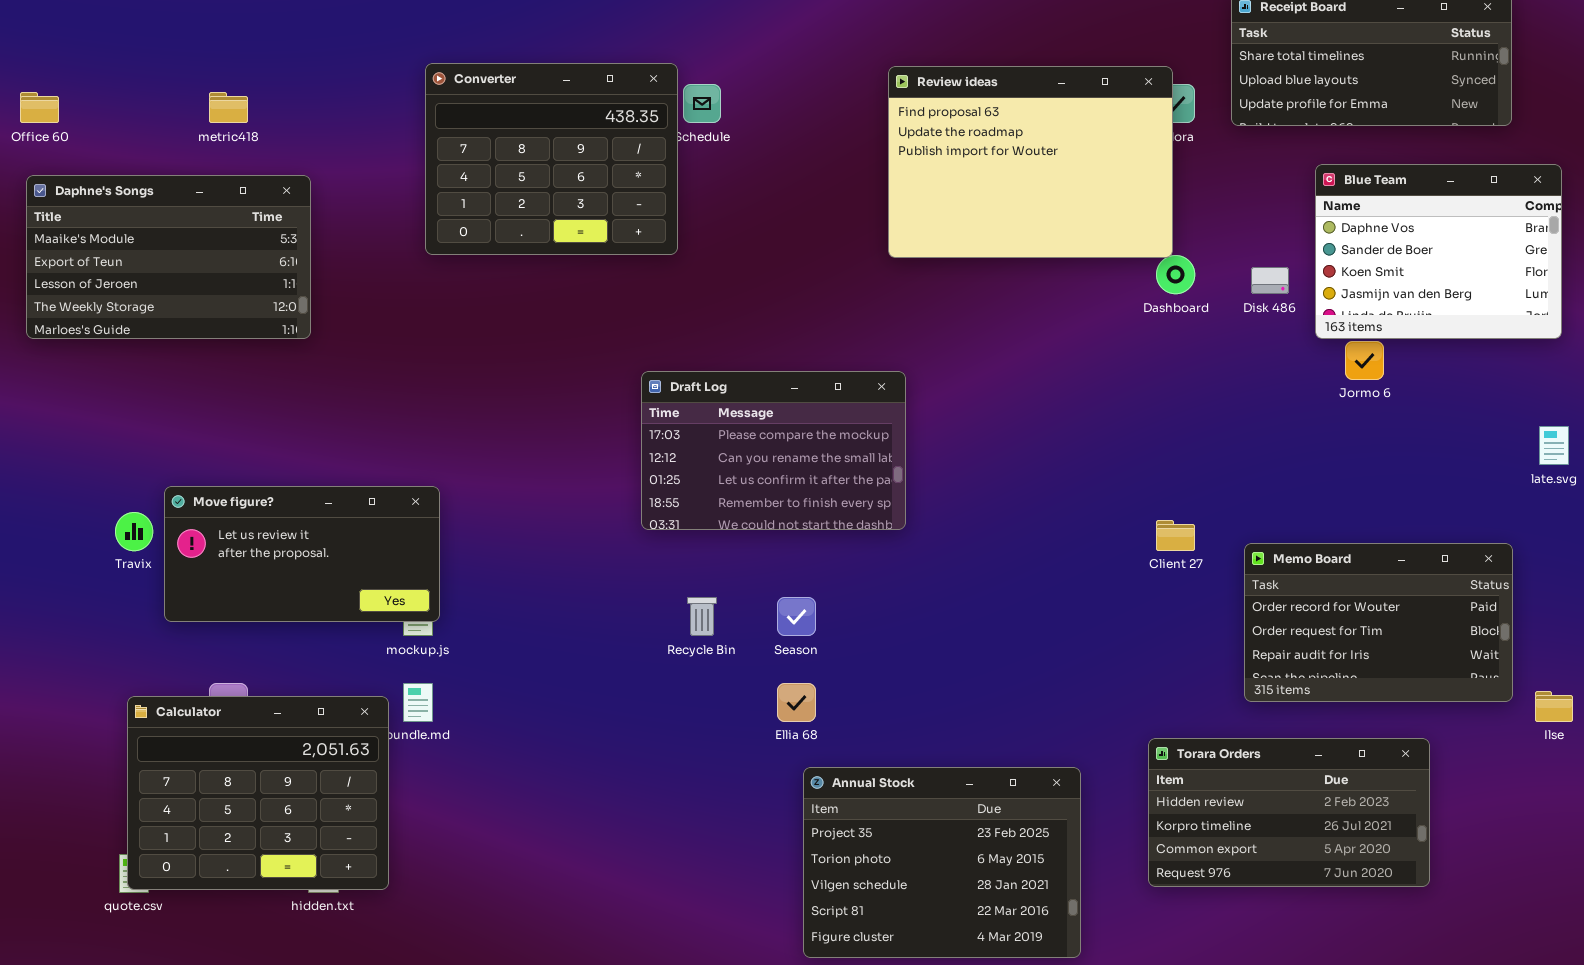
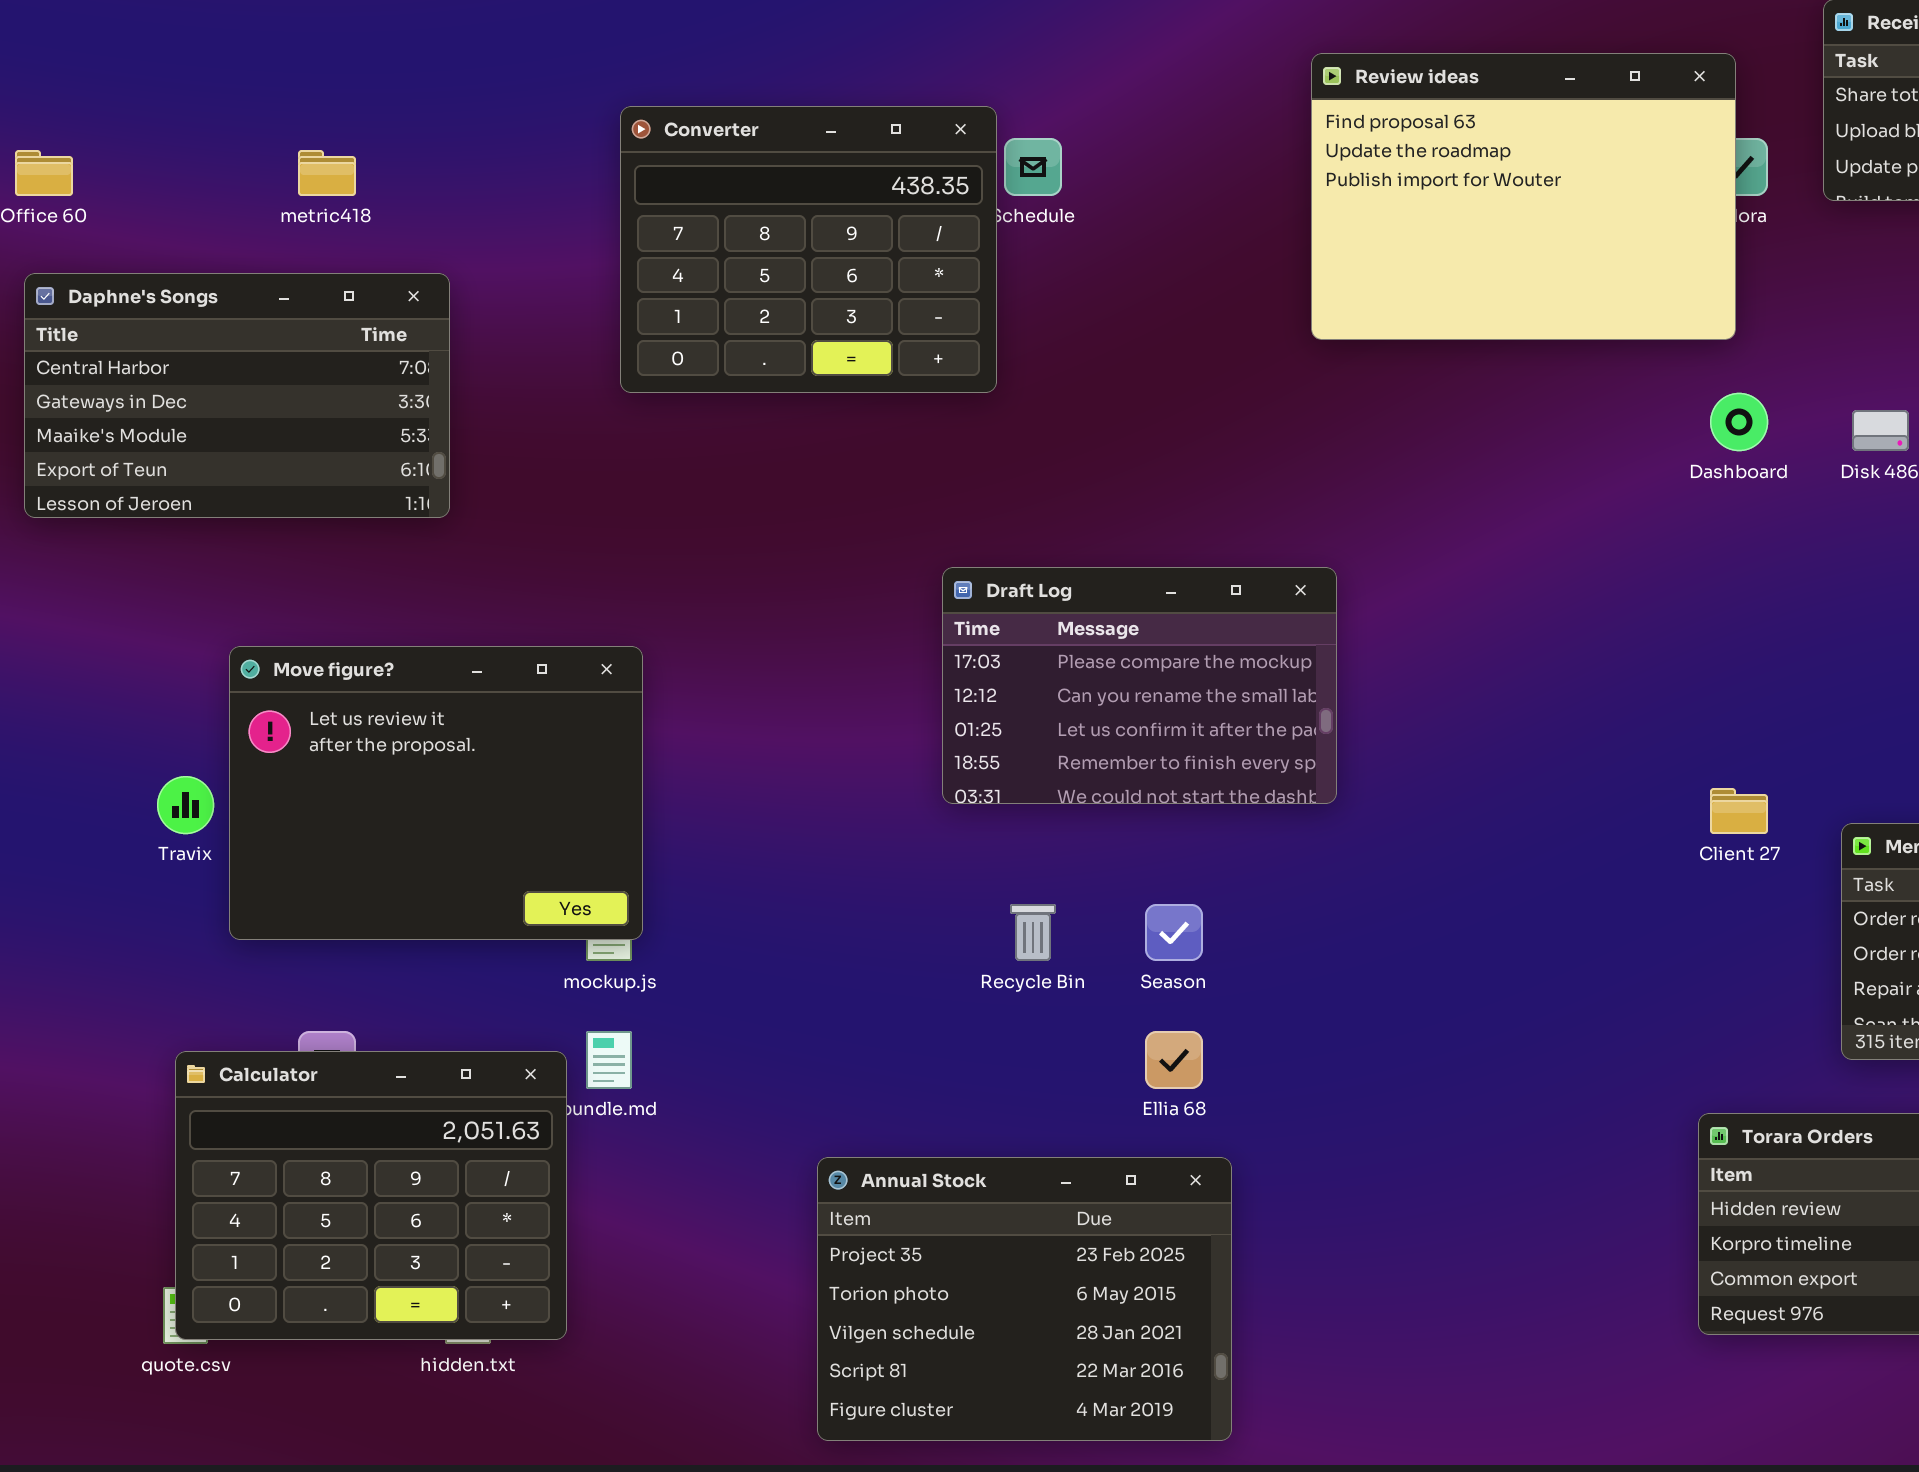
Review ideas: [888,66,1173,258] -> [1311,53,1736,340], moved
Daphne's Songs: [26,175,311,339] -> [24,273,450,518], scrolled up 2 rows
Move figure?: [164,486,440,622] -> [229,646,643,940], resized
Annual Stock: [803,767,1081,958] -> [817,1157,1232,1441], moved

